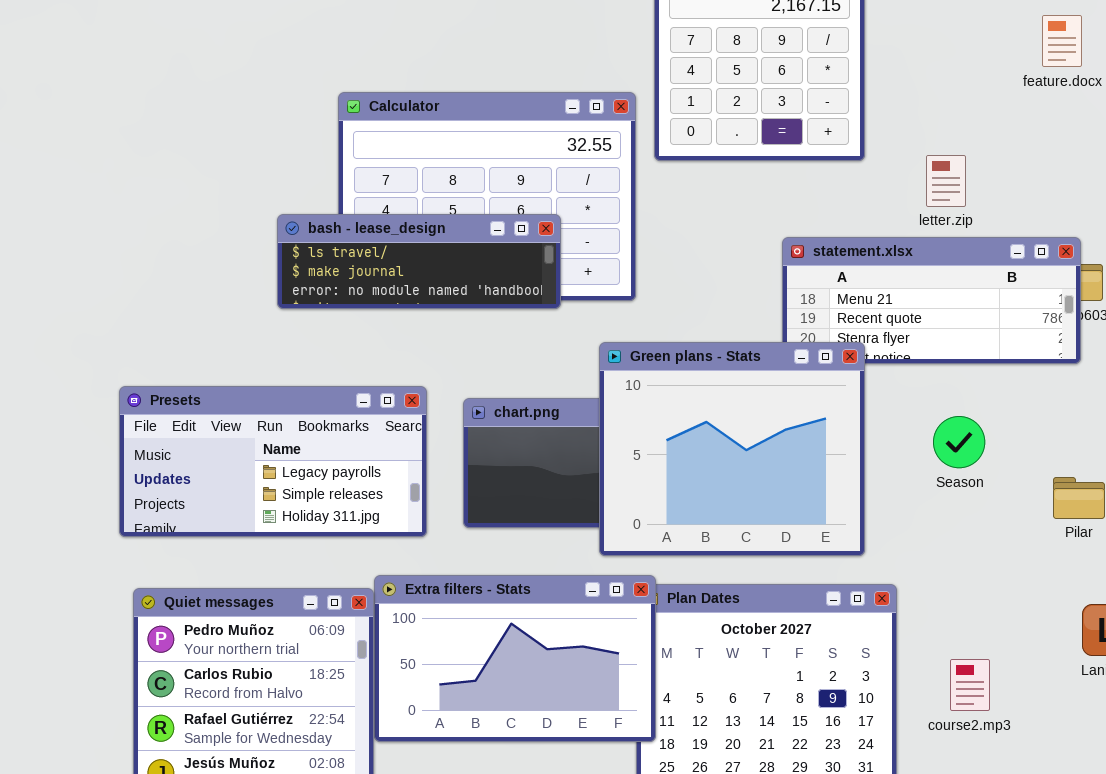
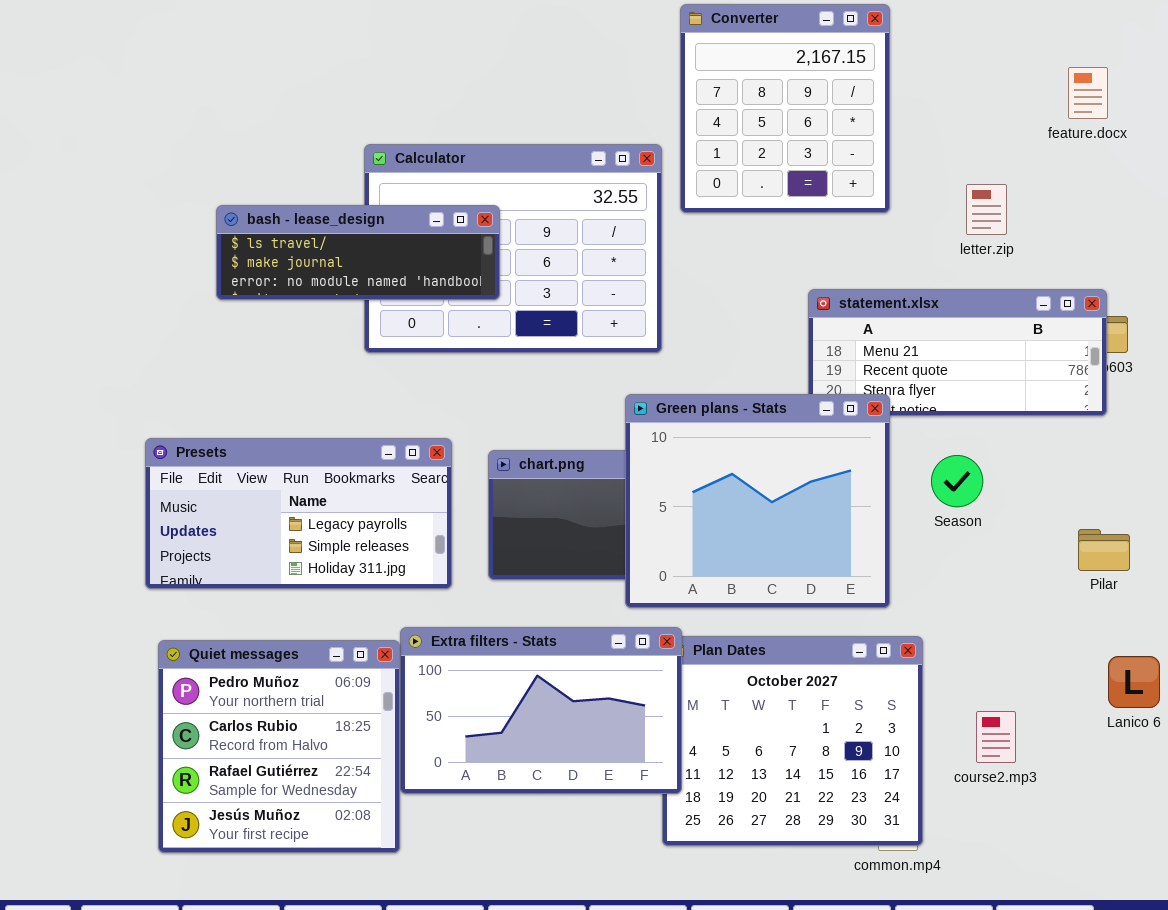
letter.zip: [926,155,966,207] -> [966,184,1007,235], moved
bash - lease_design: [277,214,561,309] -> [216,205,500,300], moved
Season: [933,416,985,468] -> [931,455,983,507], moved

